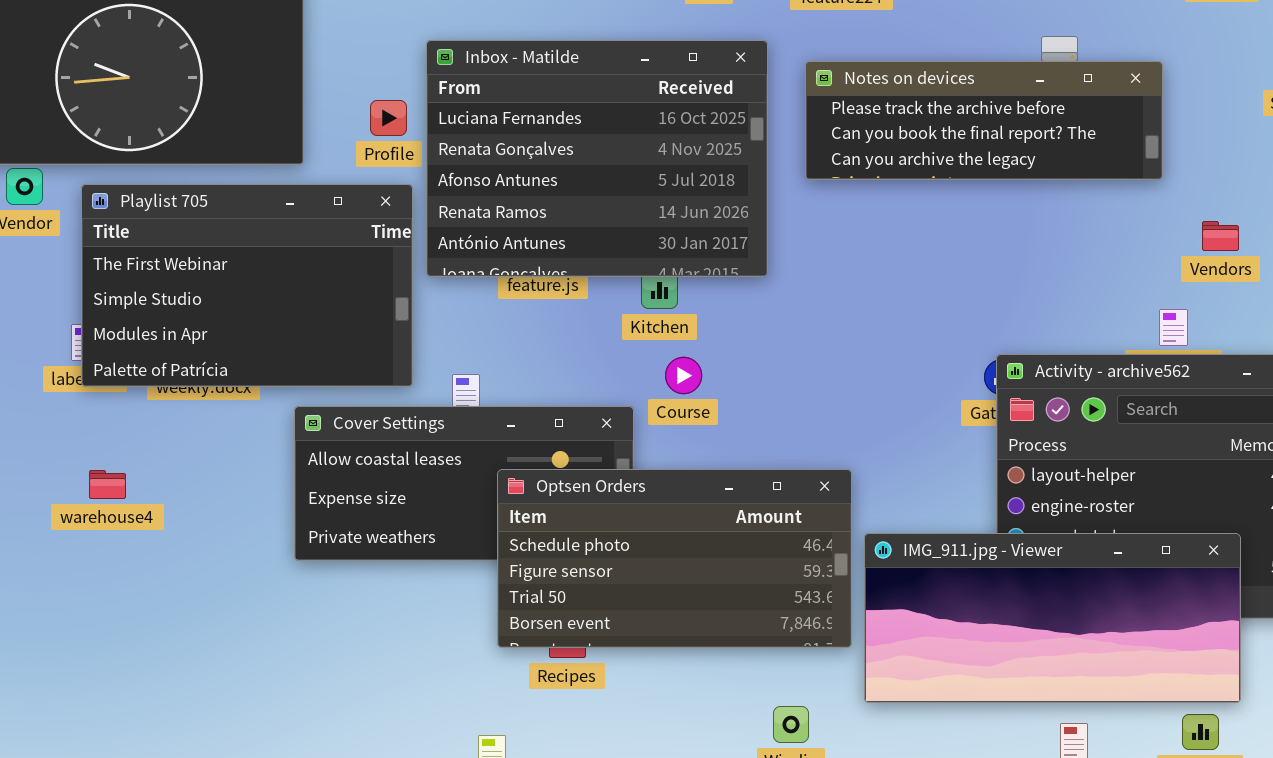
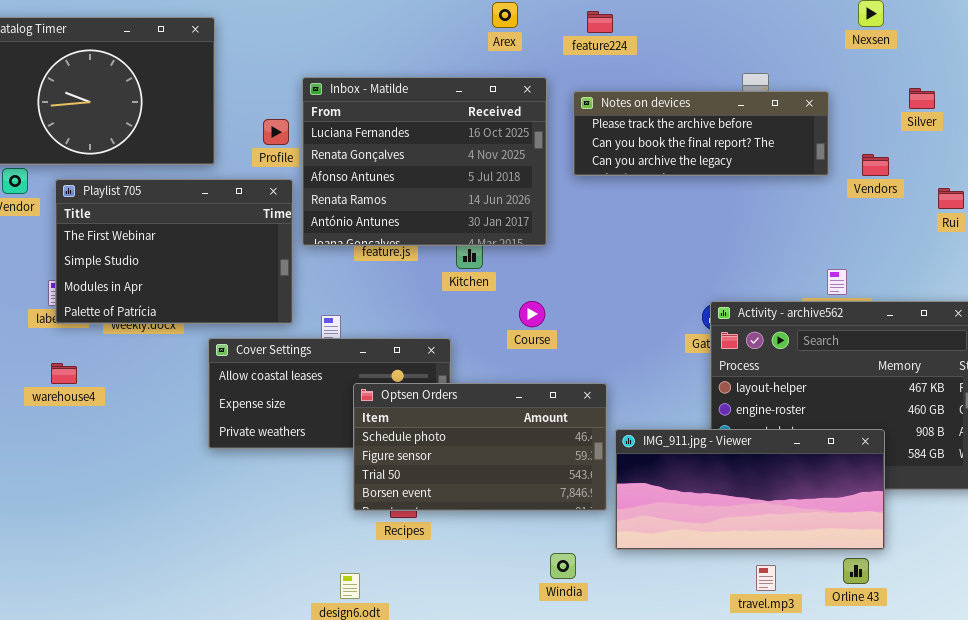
Vendors: [1202,221,1239,251] -> [862,154,889,176], moved
Course: [665,357,702,394] -> [519,301,545,327], moved
warehouse4: [89,470,126,499] -> [51,363,77,384], moved

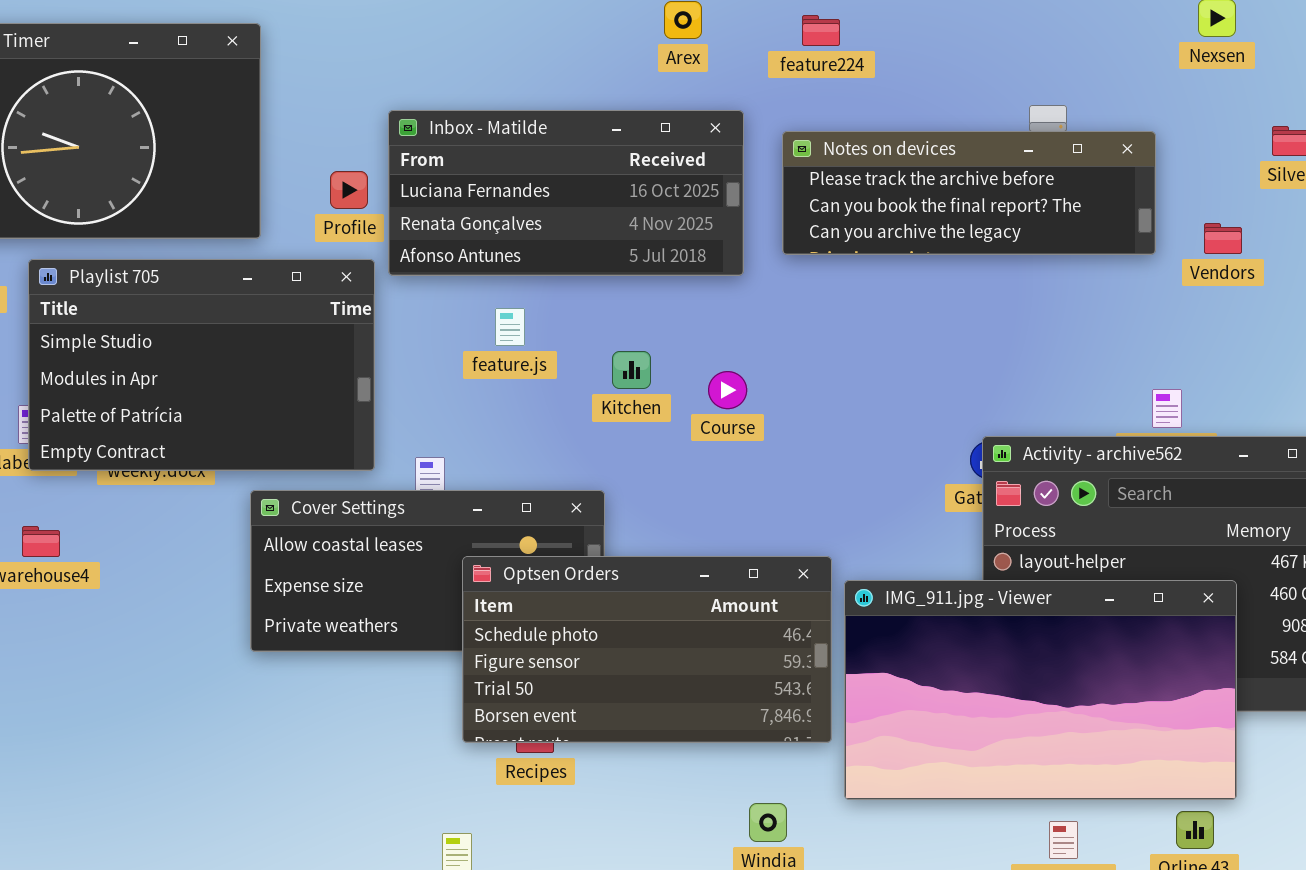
Inbox - Matilde: [302,77,547,246] -> [388,110,744,276], resized
Playlist 705: [55,179,293,324] -> [28,259,375,471], scrolled down 1 row
Course: [519,301,545,327] -> [708,371,747,409], moved
IMG_911.jpg - Viewer: [615,429,885,550] -> [844,580,1237,800], resized

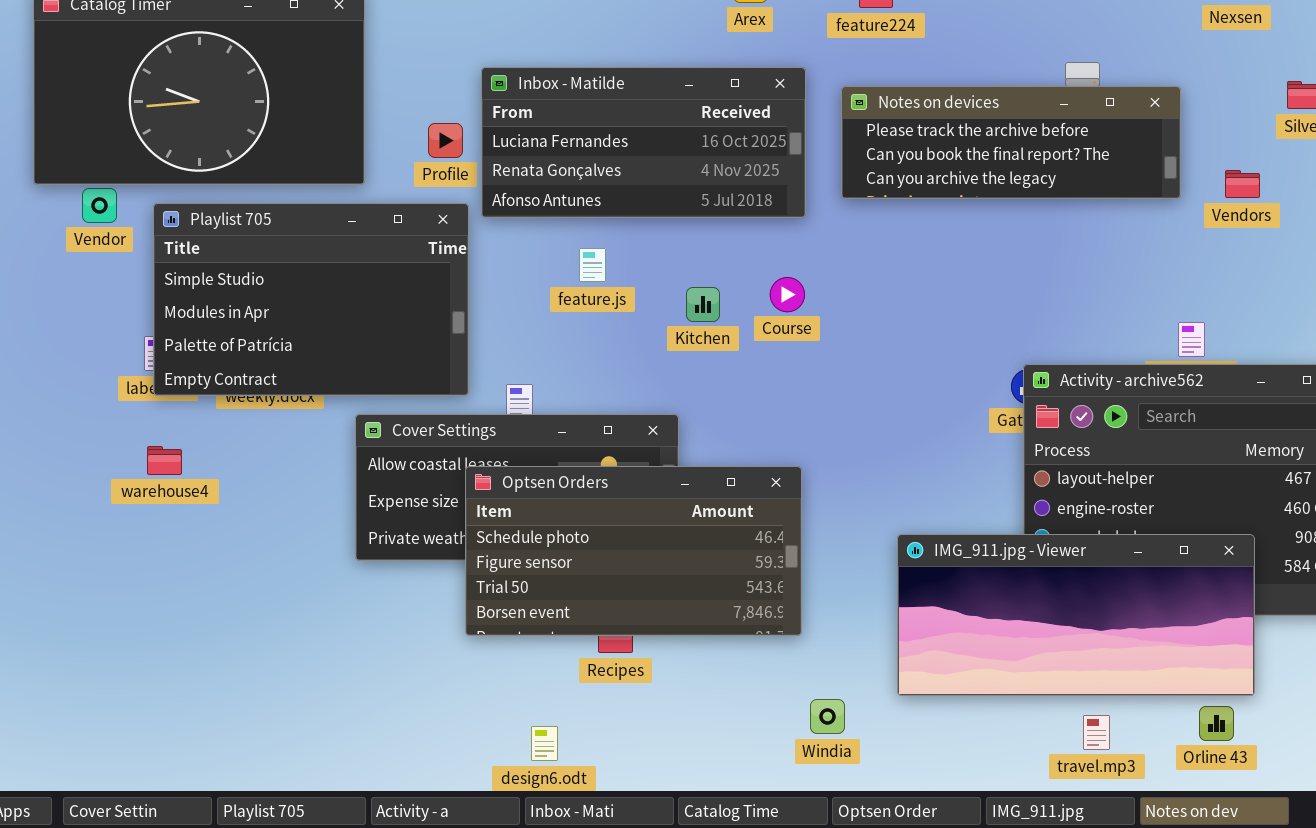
Course: [708,371,747,409] -> [770,277,805,312], moved
Optsen Orders: [462,556,832,743] -> [465,466,802,636], moved
IMG_911.jpg - Viewer: [844,580,1237,800] -> [897,534,1255,696], resized

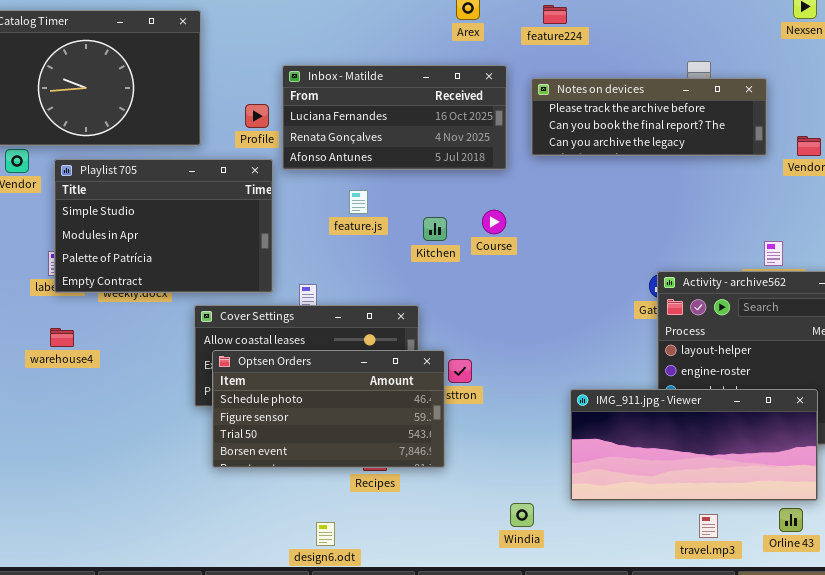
Optsen Orders: [465,466,802,636] -> [212,350,445,468], moved

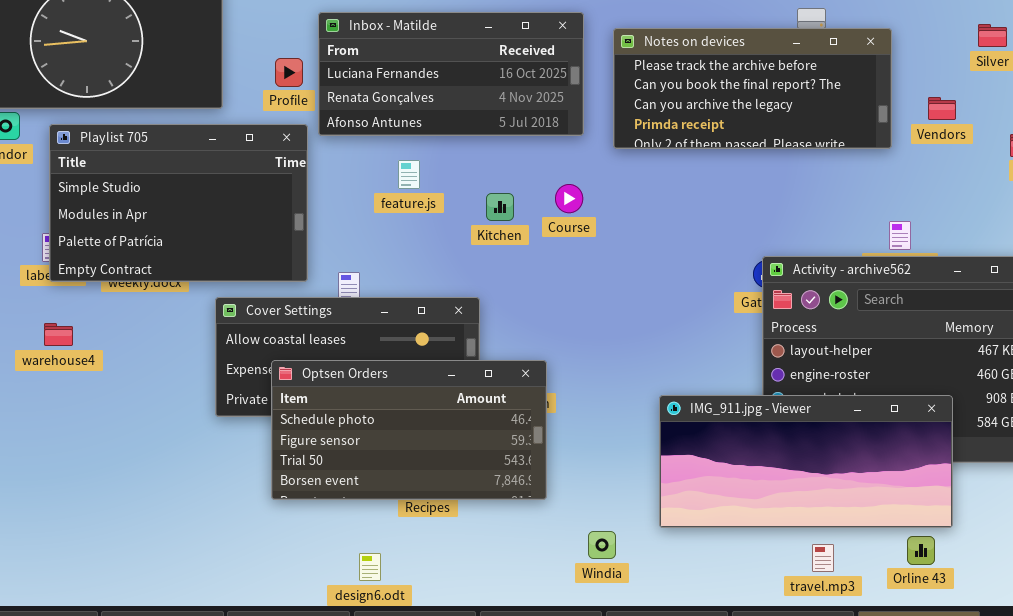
Notes on devices: [531,78,767,156] -> [613,28,892,149], resized
Optsen Orders: [212,350,445,468] -> [271,360,547,500], moved

